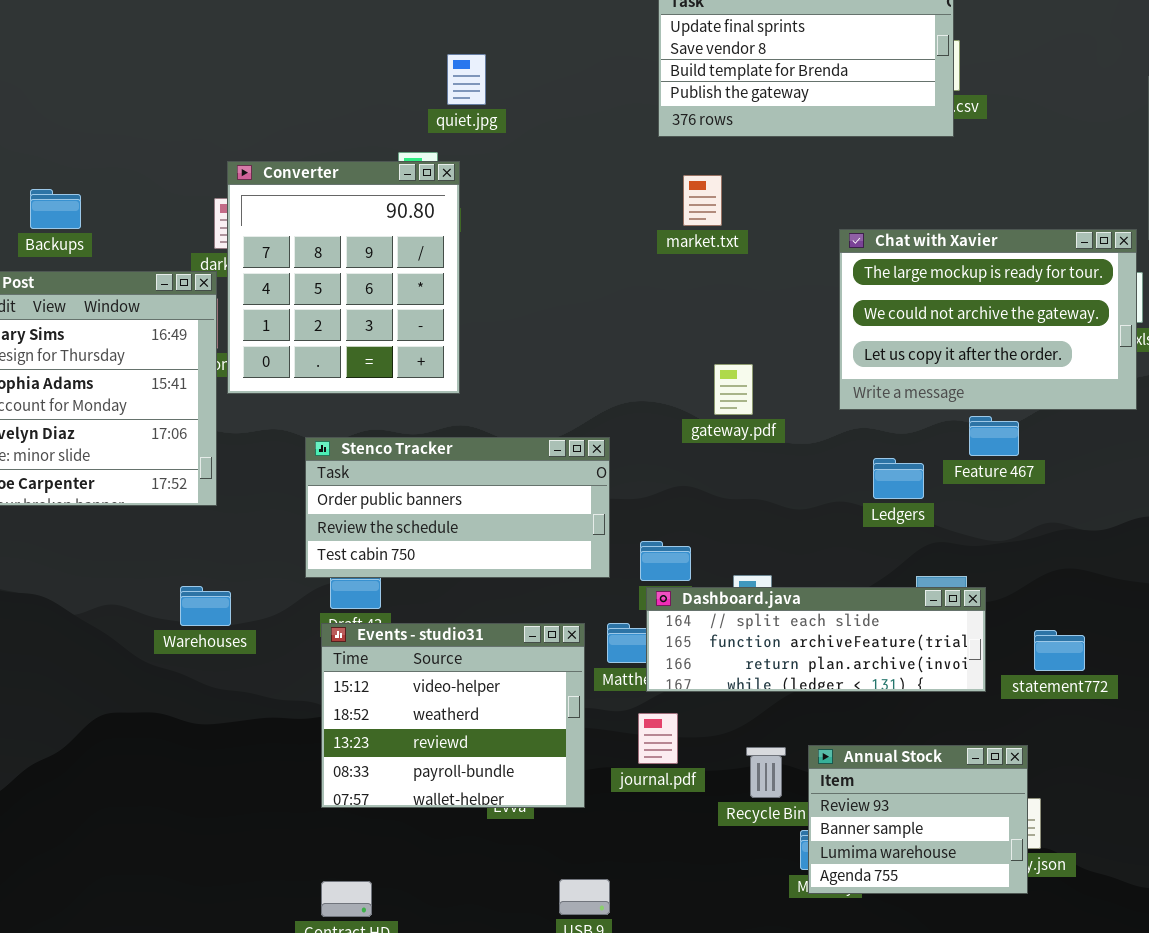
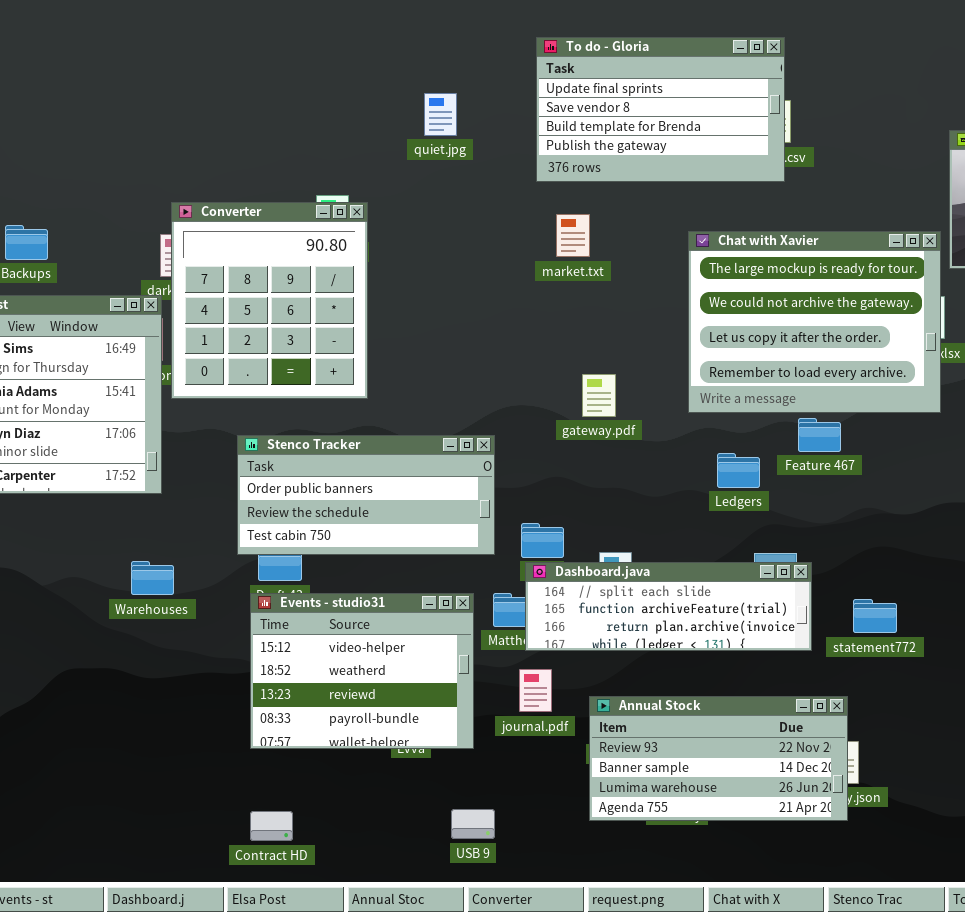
quiet.jpg: [447,54,486,105] -> [424,93,457,136], moved
Chat with Xavier: [839,229,1137,410] -> [688,231,941,413], resized
Annual Stock: [808,745,1028,894] -> [589,696,848,821], resized

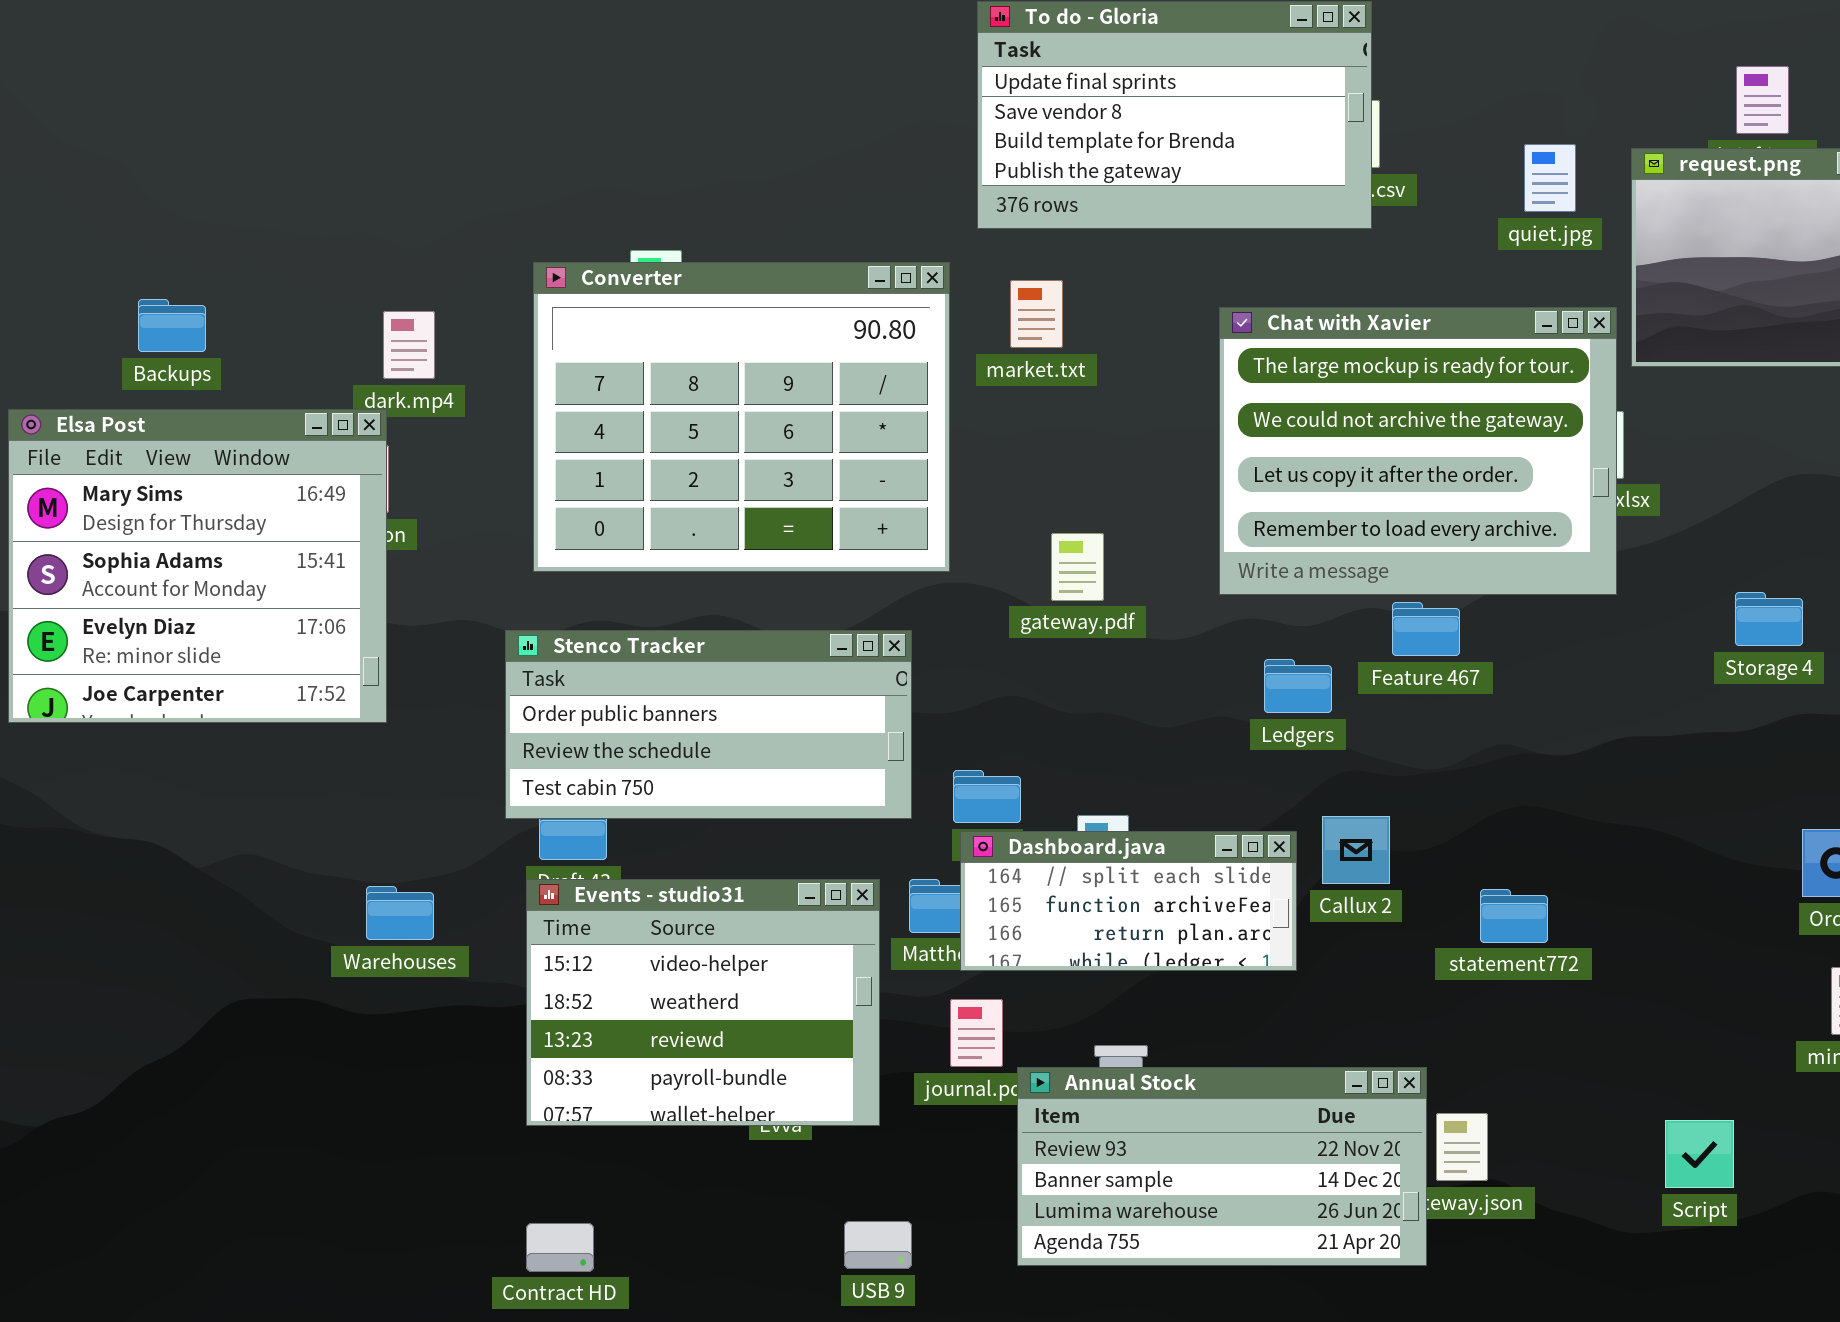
quiet.jpg: [424,93,457,136] -> [1524,144,1576,212], moved
Converter: [171,202,368,399] -> [533,262,950,572], moved, resized
Warehouses: [131,561,174,595] -> [366,886,434,940], moved
Dashboard.java: [525,562,812,651] -> [960,831,1297,971], resized
Annual Stock: [589,696,848,821] -> [1017,1067,1427,1266], moved

